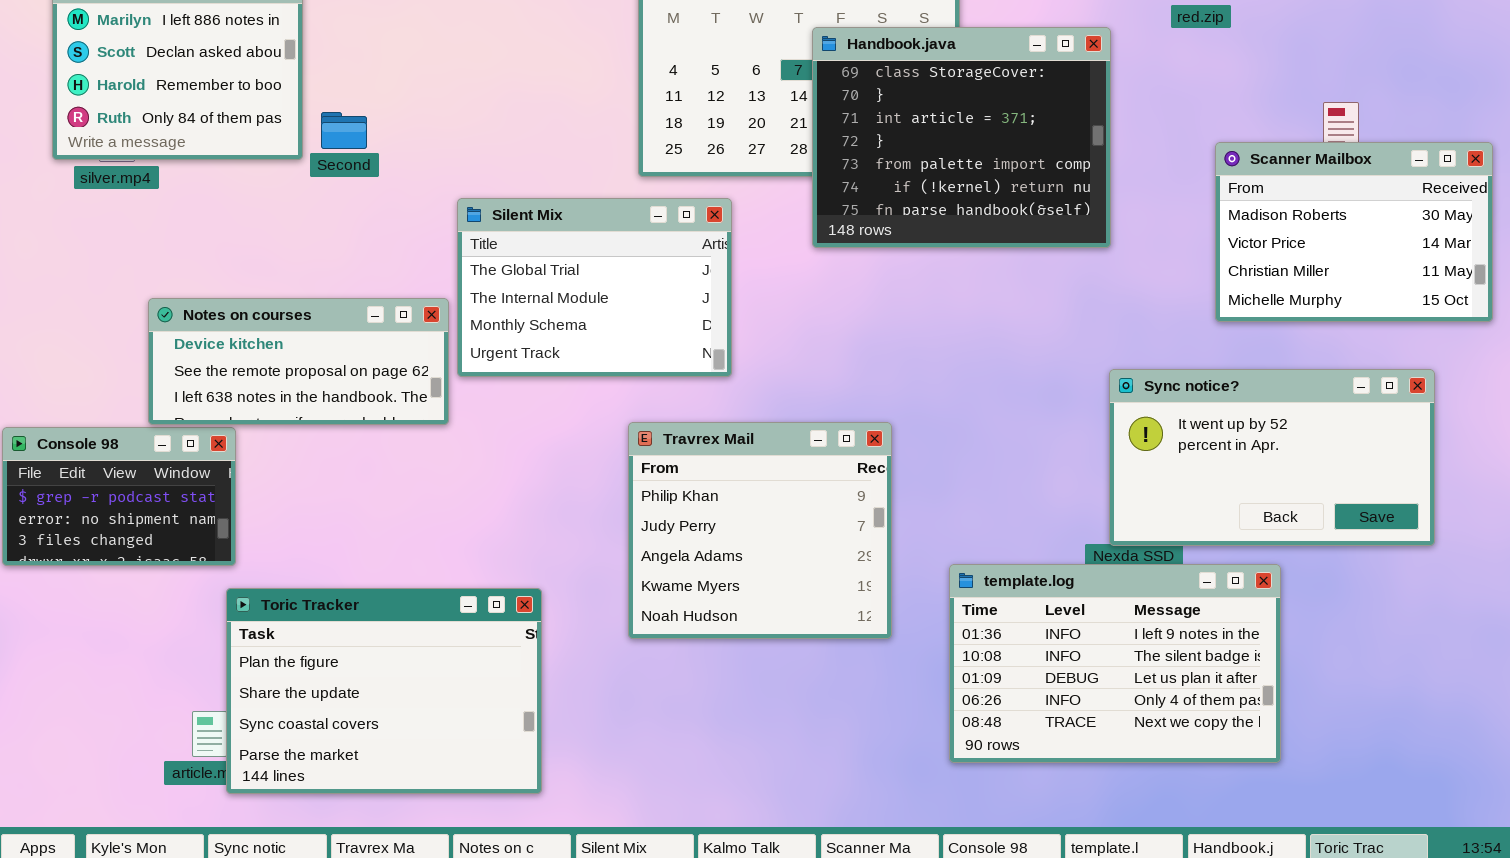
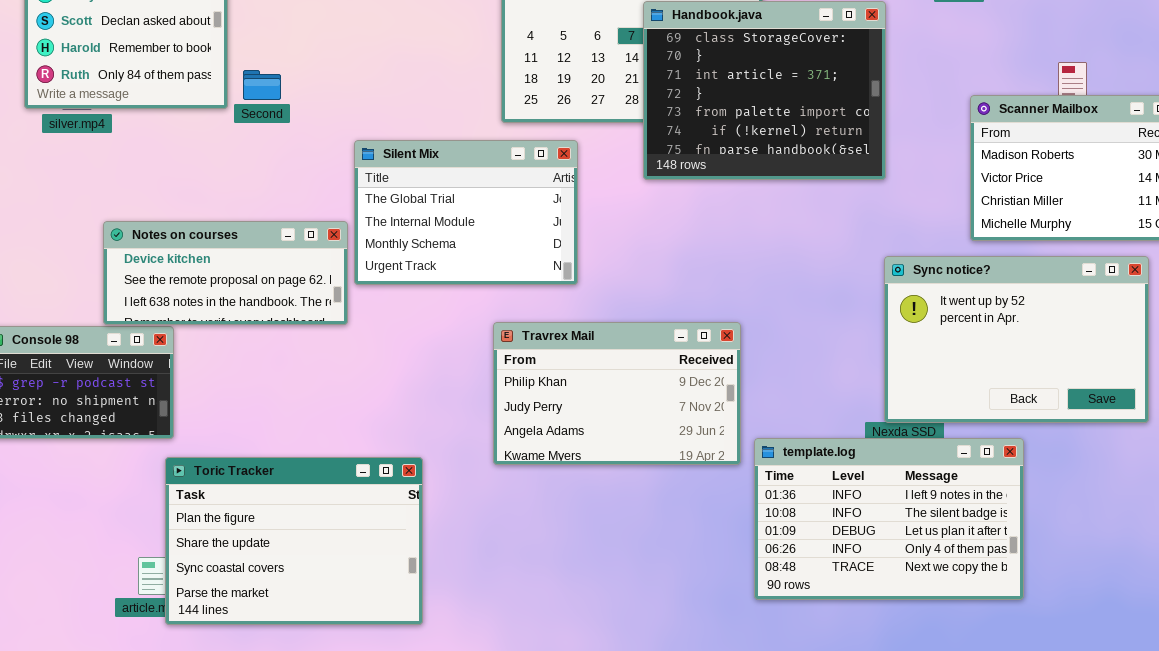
Sync notice?: [1109,369,1435,546] -> [884,256,1149,423], resized
Travrex Mail: [628,422,892,639] -> [493,322,741,465], resized

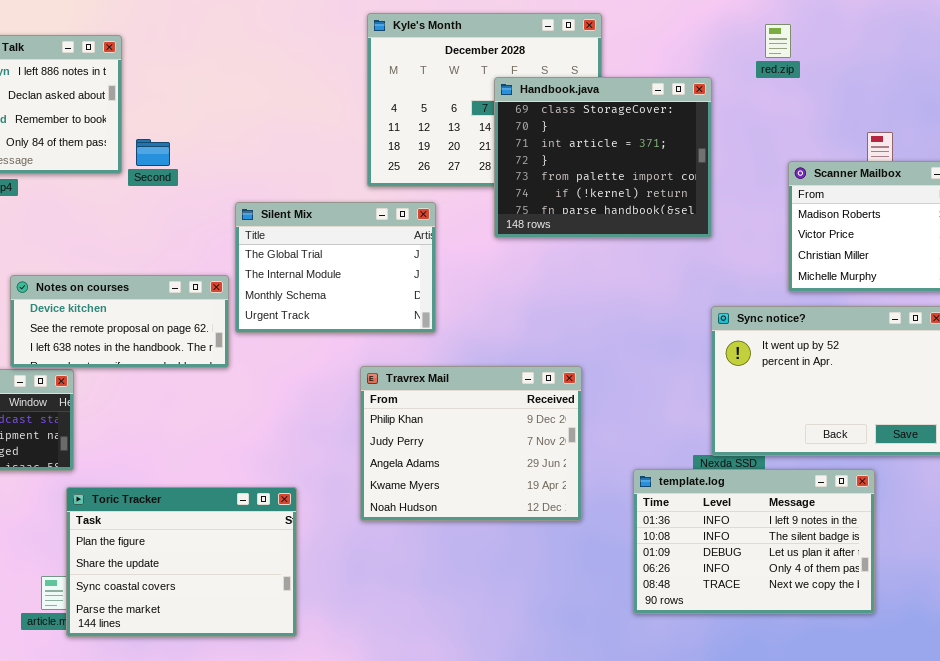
Travrex Mail: [493,322,741,465] -> [360,366,582,521], resized
template.log: [754,438,1024,600] -> [633,469,875,614], moved

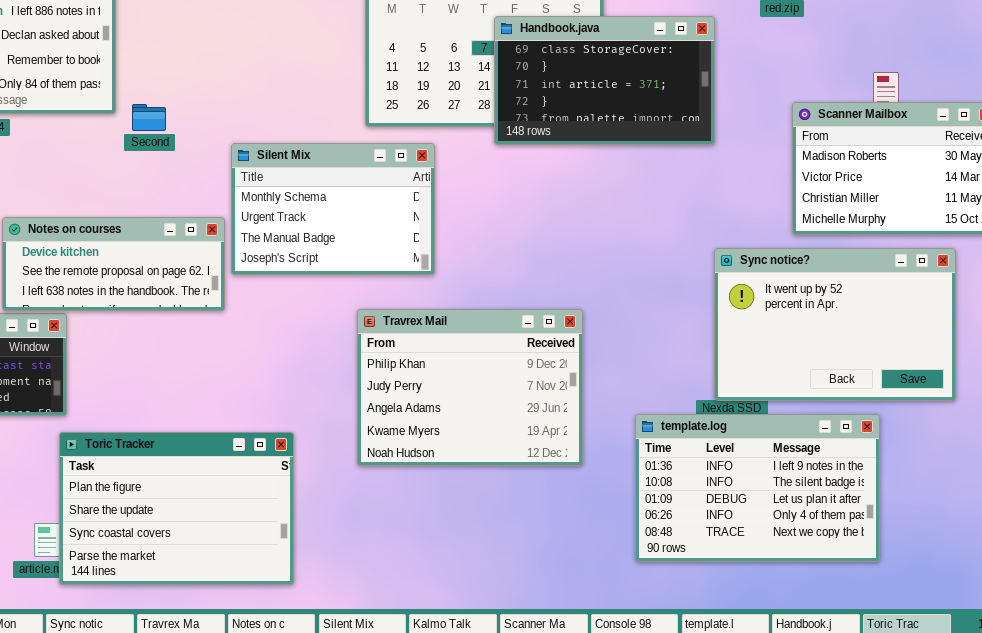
Handbook.java: [494,77,712,238] -> [494,16,715,145], resized
Second: [136,139,170,166] -> [132,104,166,131], moved
Silent Mix: [235,202,436,333] -> [231,143,435,275], scrolled down 2 rows

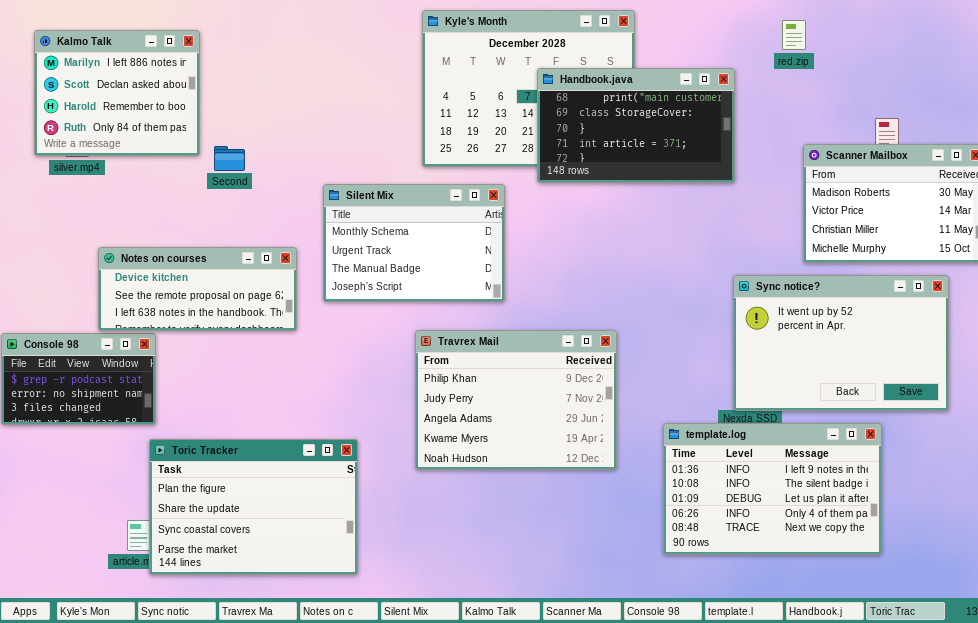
Handbook.java: [494,16,715,145] -> [537,68,735,183], scrolled up 1 row
Silent Mix: [231,143,435,275] -> [323,184,505,302], moved

